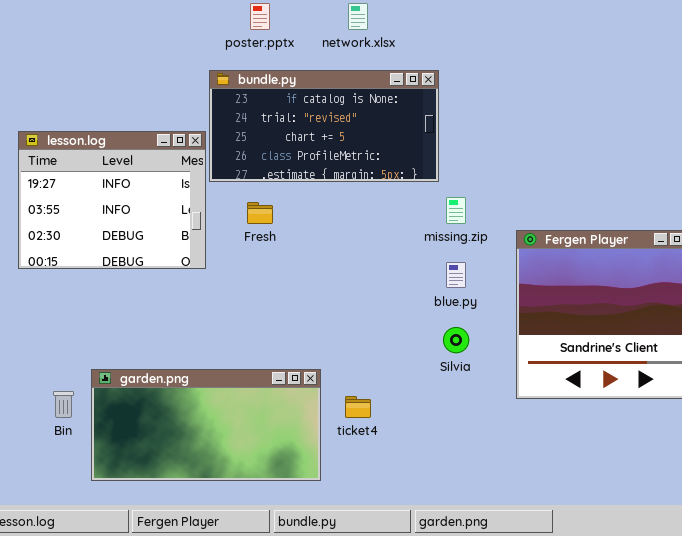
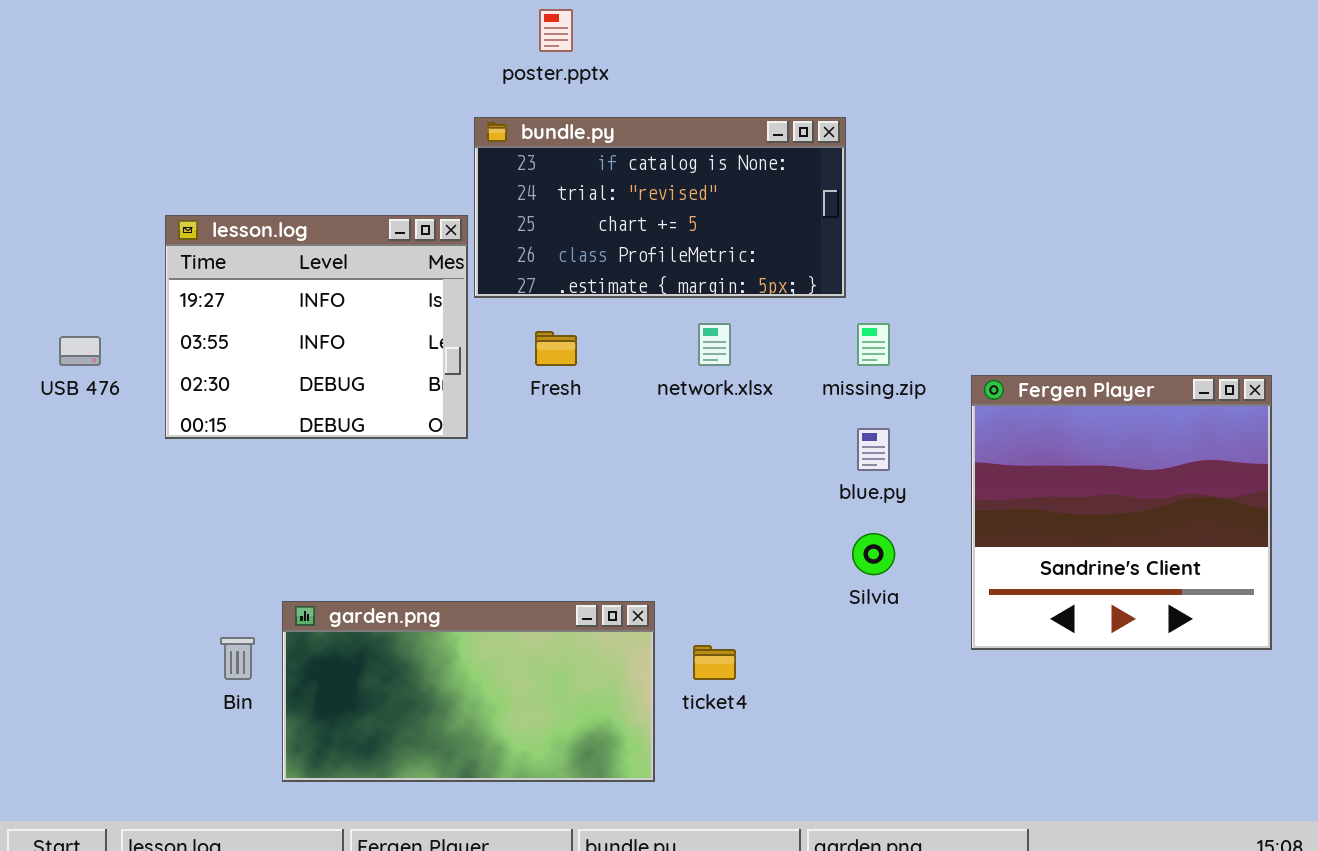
network.xlsx: [348,3,368,30] -> [698,323,731,366], moved

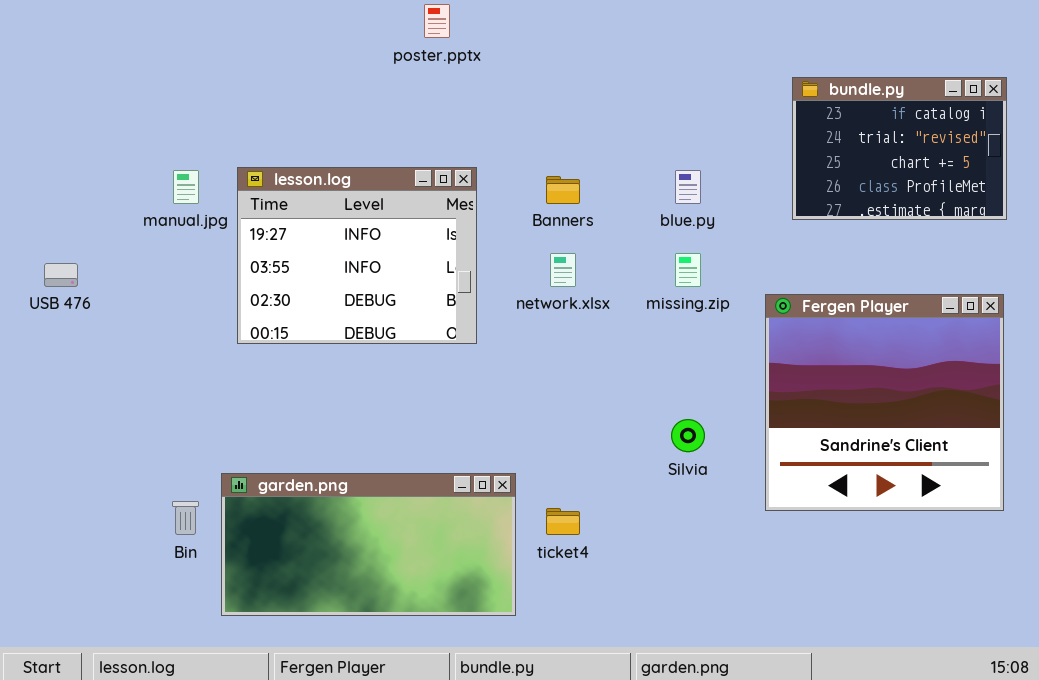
bundle.py: [474,117,846,298] -> [792,77,1007,220], moved, resized
lesson.log: [165,215,468,439] -> [237,167,477,344], moved
blue.py: [857,428,890,471] -> [675,170,701,204], moved

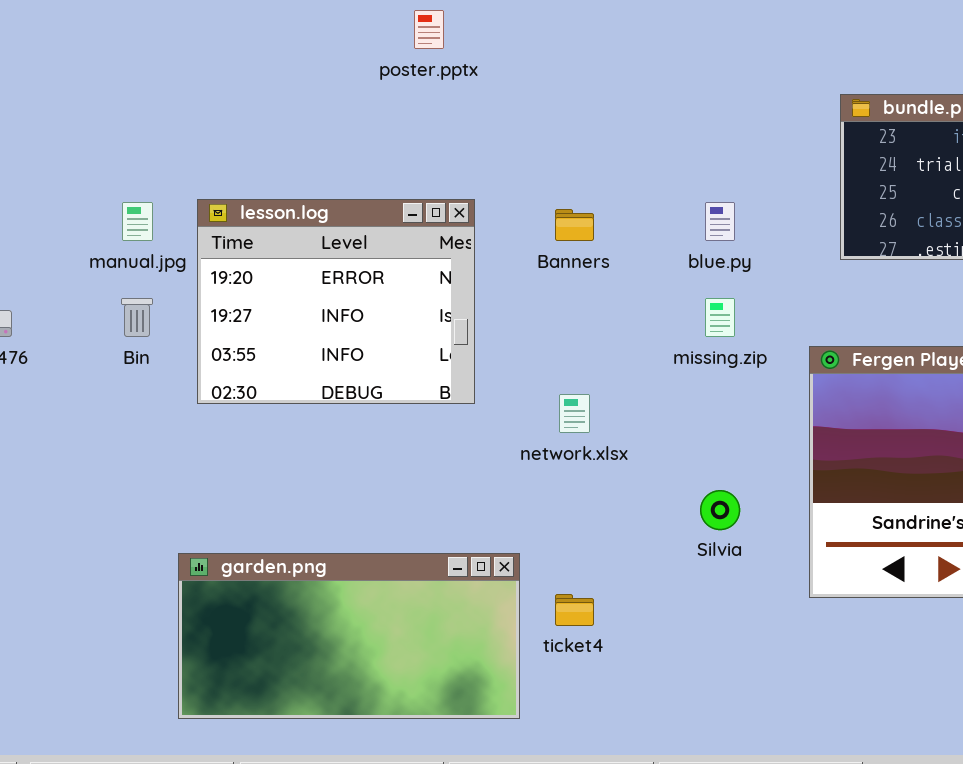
lesson.log: [237,167,477,344] -> [197,199,475,404], scrolled up 1 row
network.xlsx: [550,253,576,287] -> [559,394,590,433], moved
Bin: [172,501,199,535] -> [121,298,153,337], moved

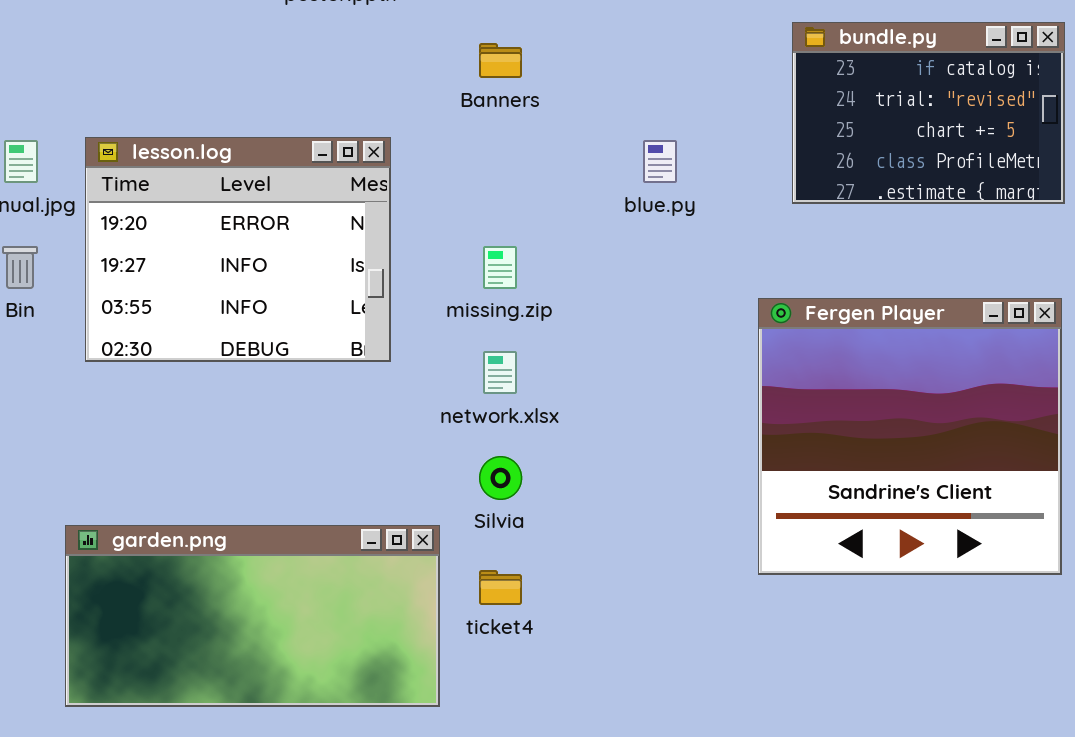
Banners: [555,209,594,241] -> [479,43,522,78], moved
missing.zip: [705,298,735,337] -> [483,246,517,289], moved
Silvia: [700,490,740,530] -> [479,456,522,500], moved

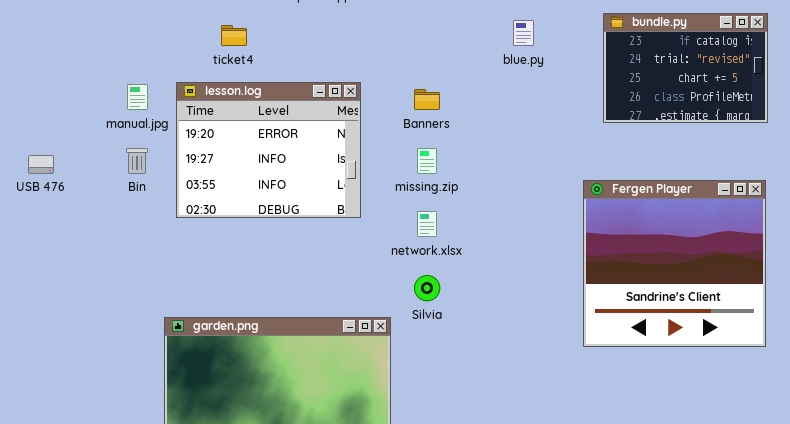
Banners: [479,43,522,78] -> [414,89,440,110], moved
blue.py: [643,140,677,183] -> [513,20,534,46], moved
ticket4: [479,570,522,605] -> [221,25,247,46], moved

